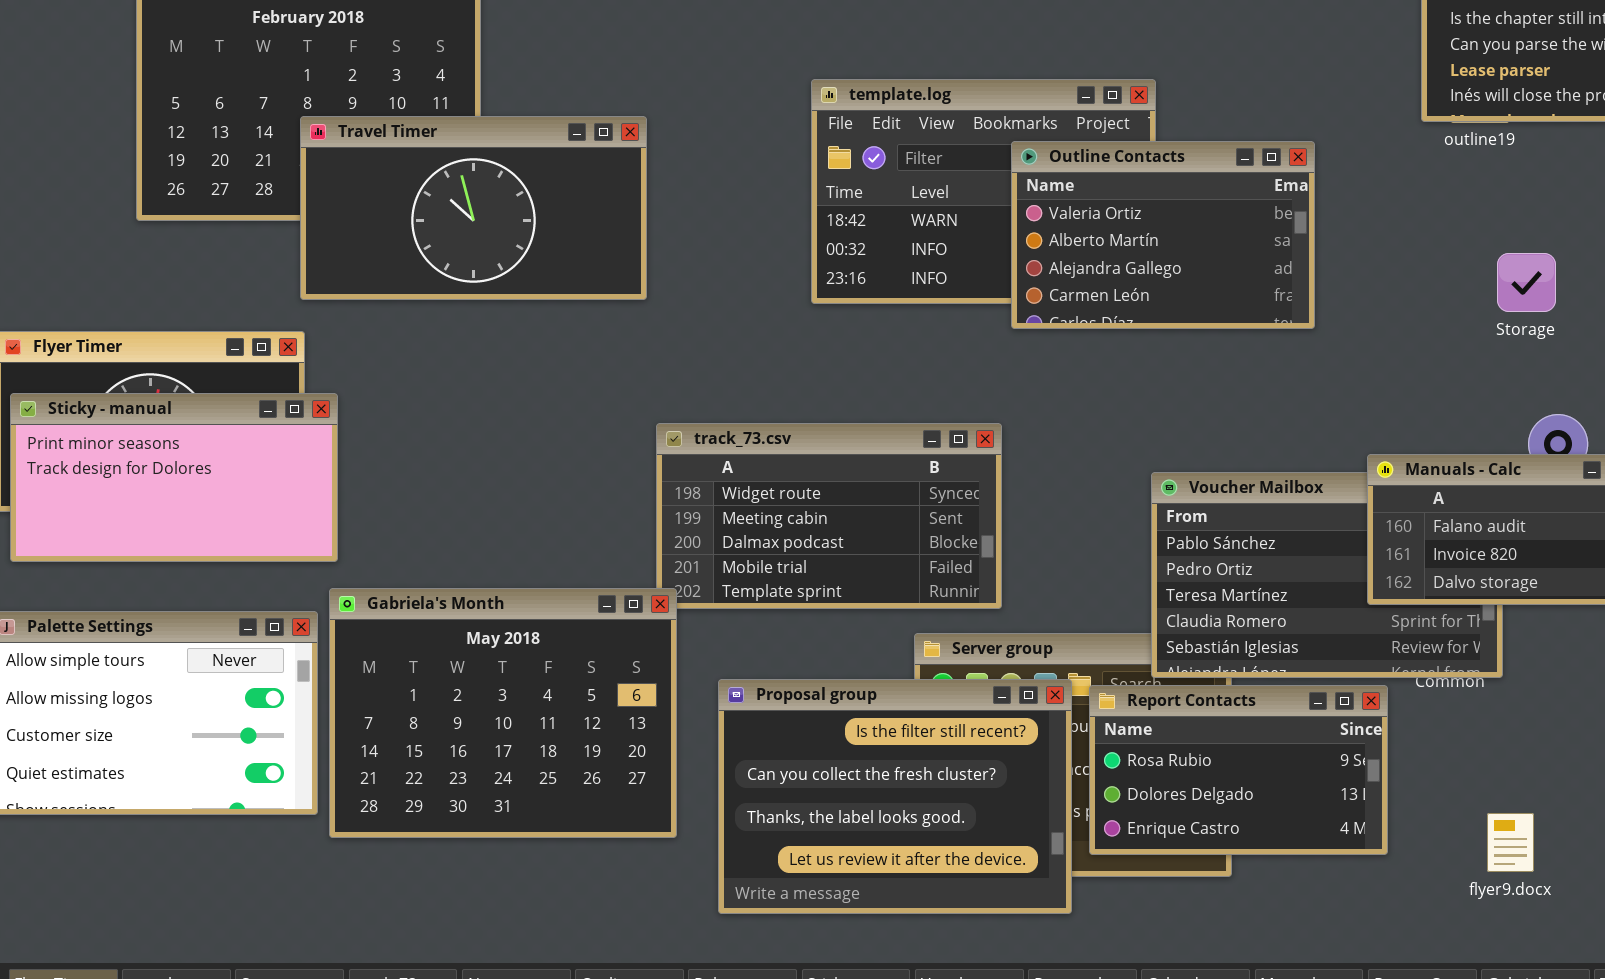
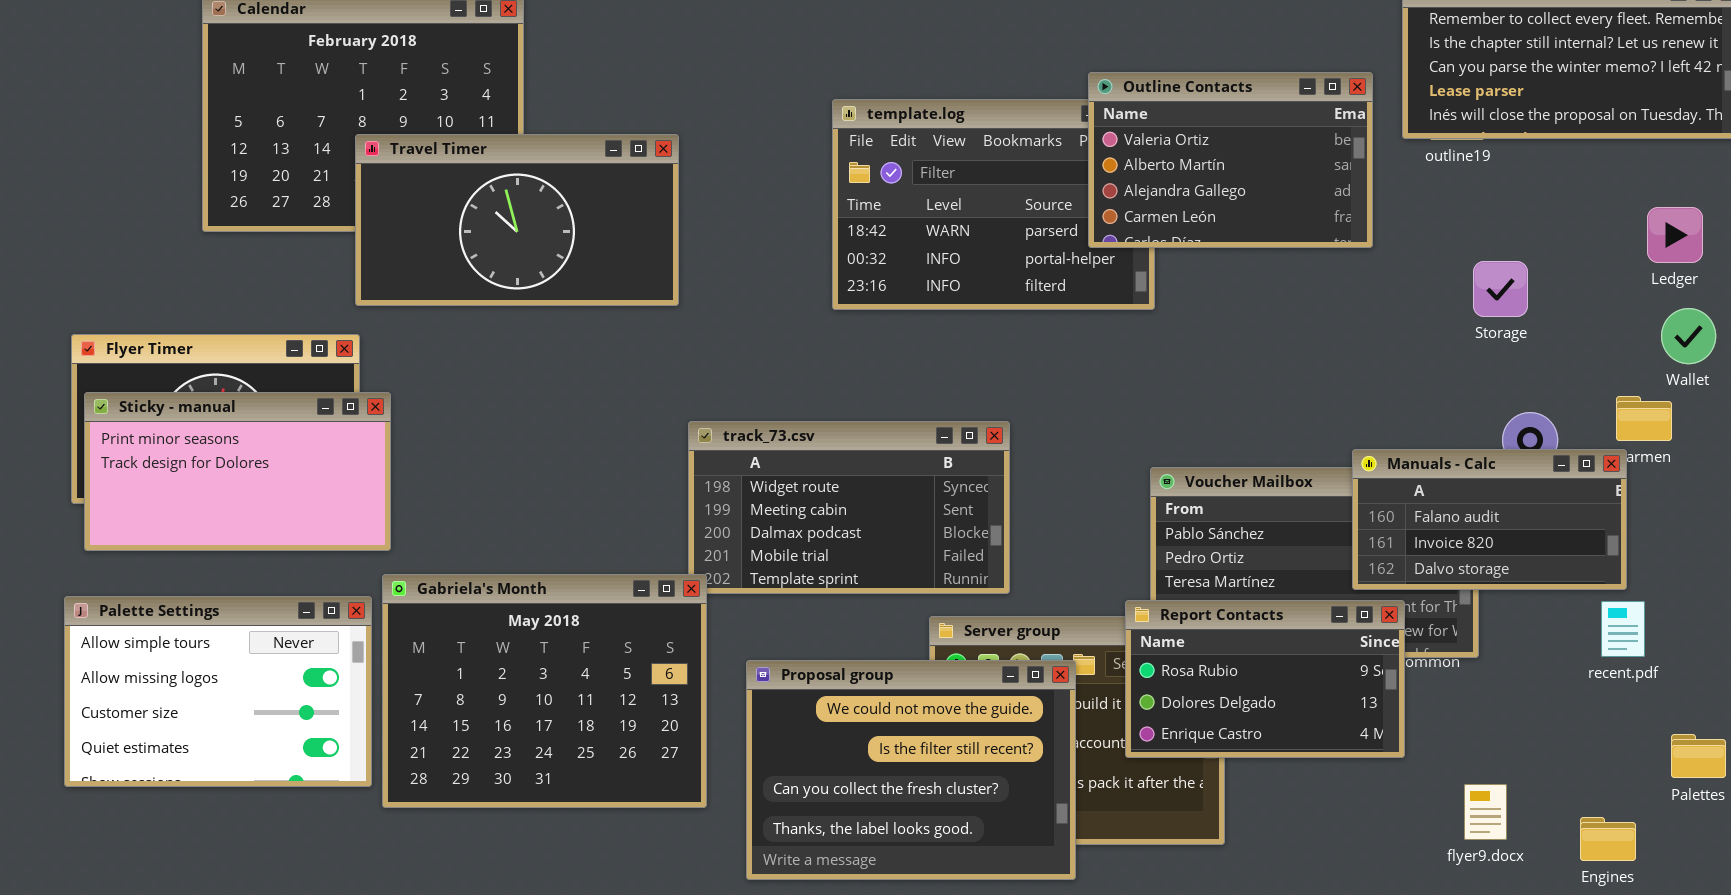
Outline Contacts: [1011,141,1315,329] -> [1088,72,1373,248], moved
Proposal group: [718,679,1072,914] -> [746,660,1076,880], scrolled up 1 row
Report Contacts: [1089,685,1388,855] -> [1125,600,1405,758], moved

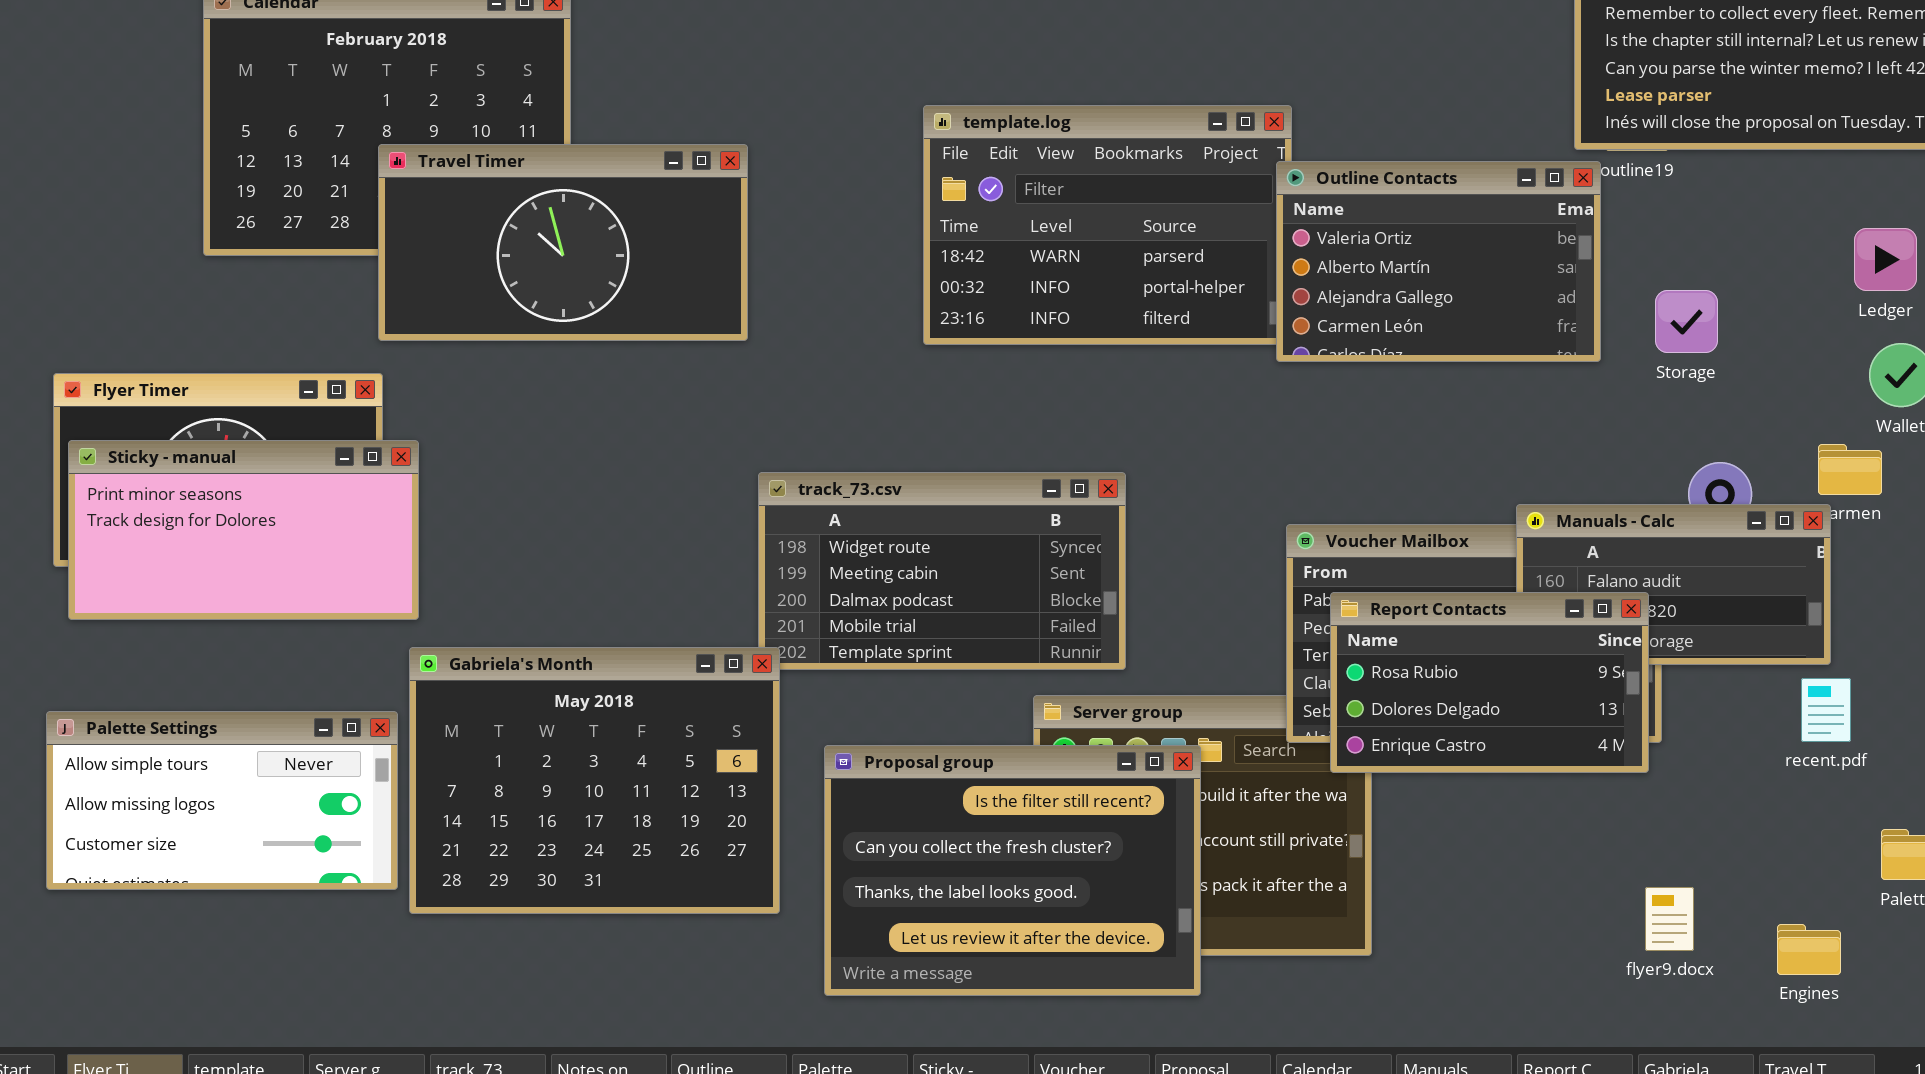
Outline Contacts: [1088,72,1373,248] -> [1276,161,1601,362], moved
Palette Settings: [64,596,372,787] -> [46,711,398,890], resized
Report Contacts: [1125,600,1405,758] -> [1330,592,1649,773], moved
Proposal group: [746,660,1076,880] -> [824,745,1201,996], scrolled down 1 row

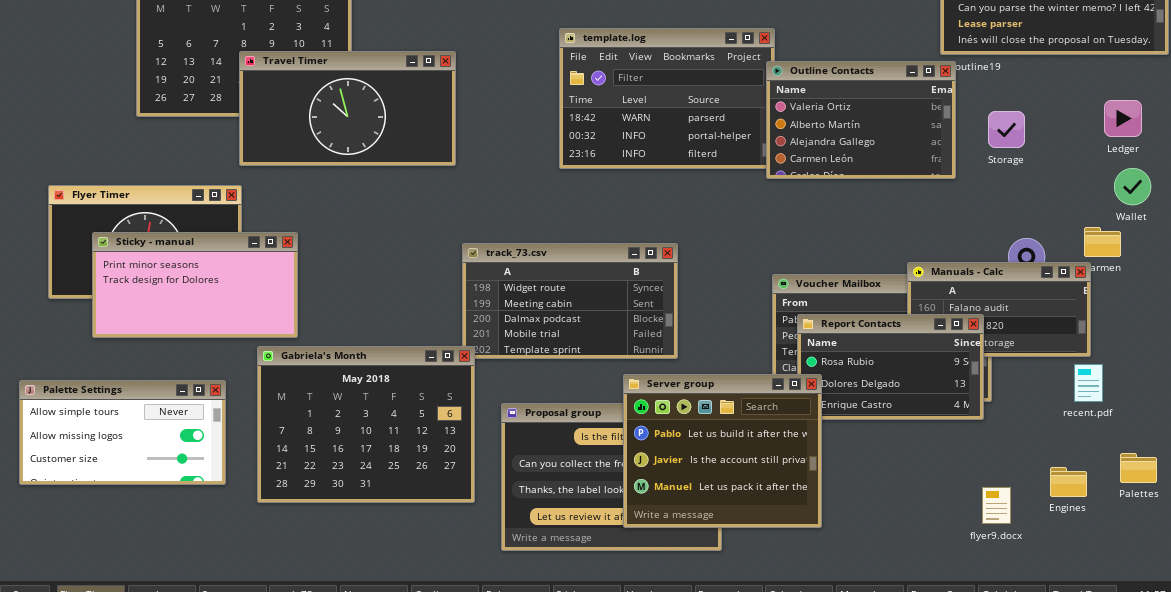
Storage: [1655,290,1718,353] -> [988,111,1025,148], moved
Sticky - manual: [68,440,419,620] -> [92,232,298,338], moved
Server group: [1033,695,1372,956] -> [623,374,822,528], raised
Palette Settings: [46,711,398,890] -> [19,380,226,485], moved
Engines: [1777,924,1841,975] -> [1050,467,1087,497], moved

